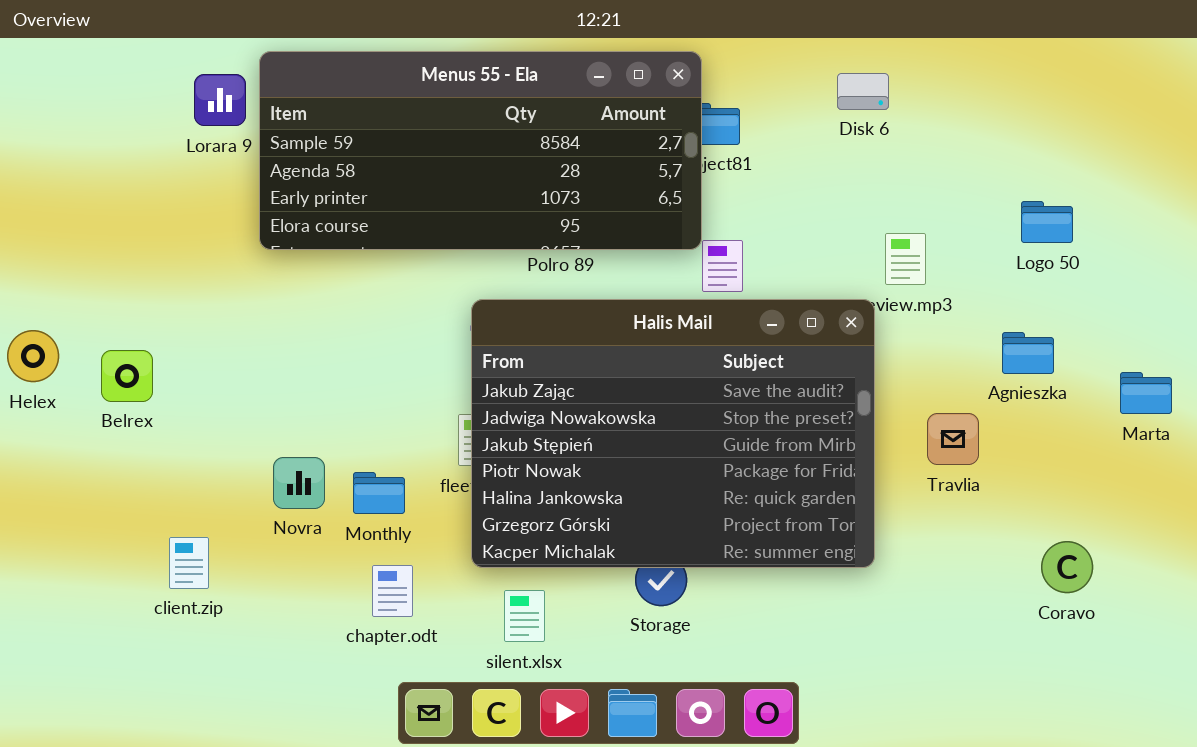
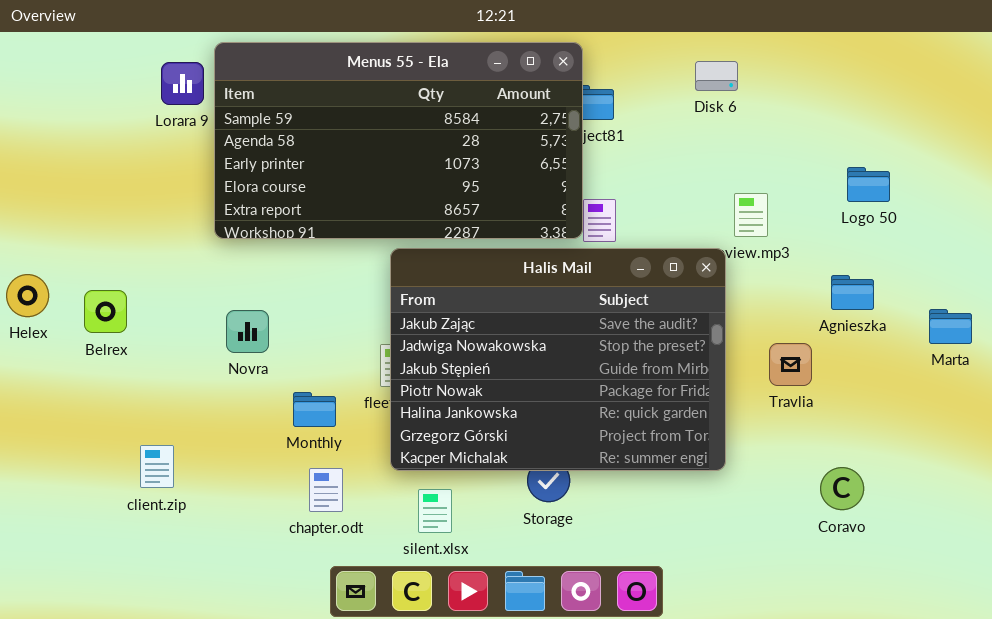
Menus 55 - Ela: [259,51,702,250] -> [214,42,583,239], resized
Novra: [273,457,325,509] -> [226,310,269,353], moved
Coravo: [1041,541,1093,593] -> [820,467,864,510], moved

